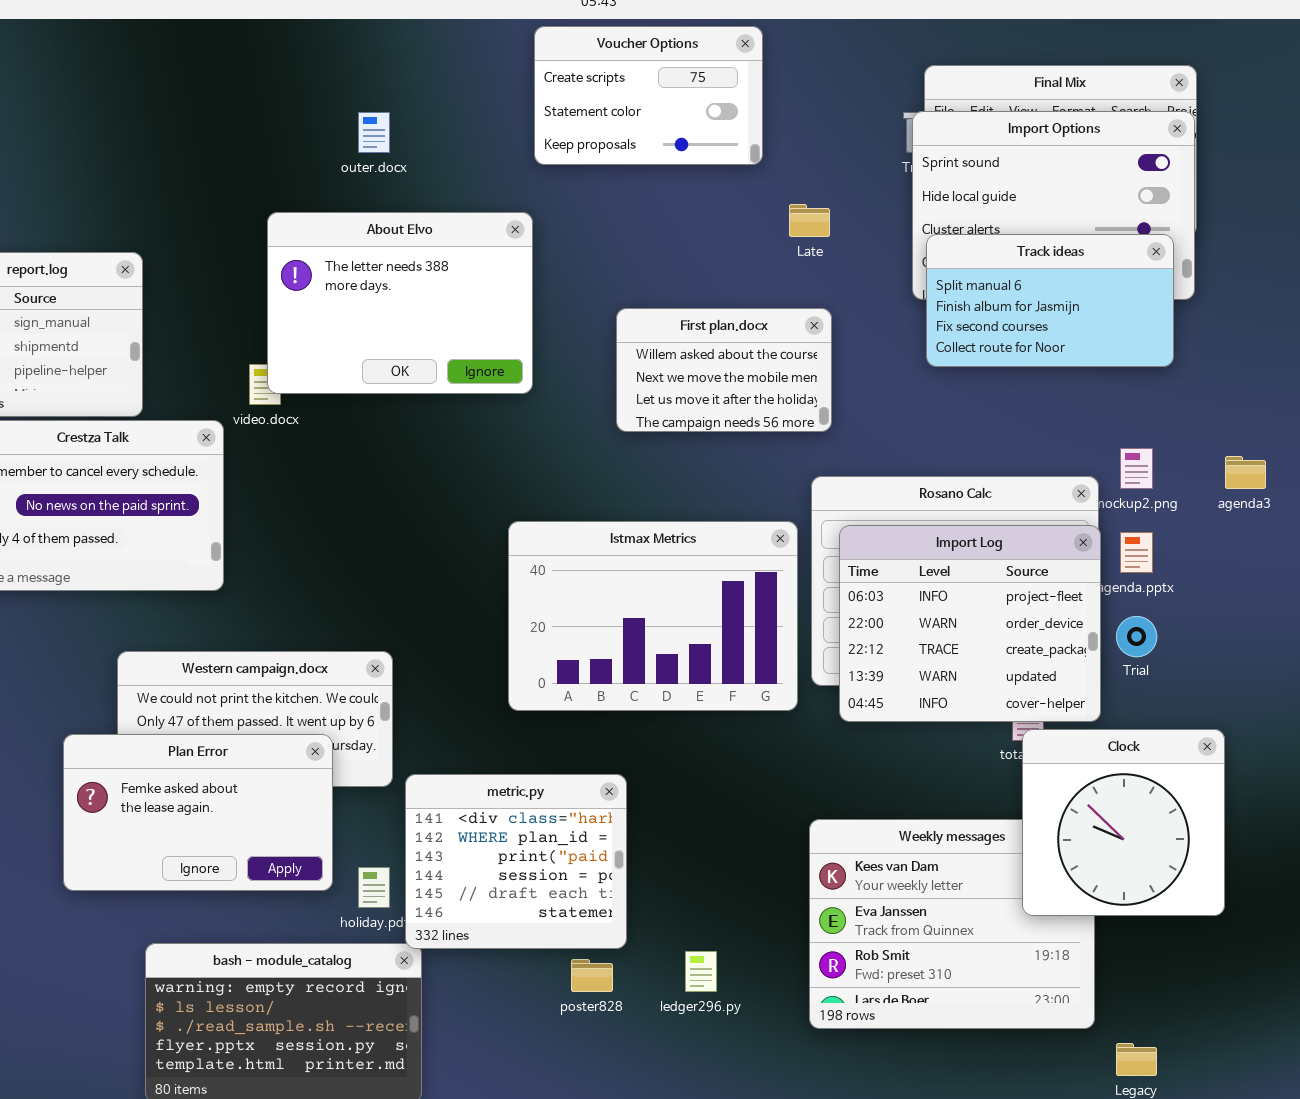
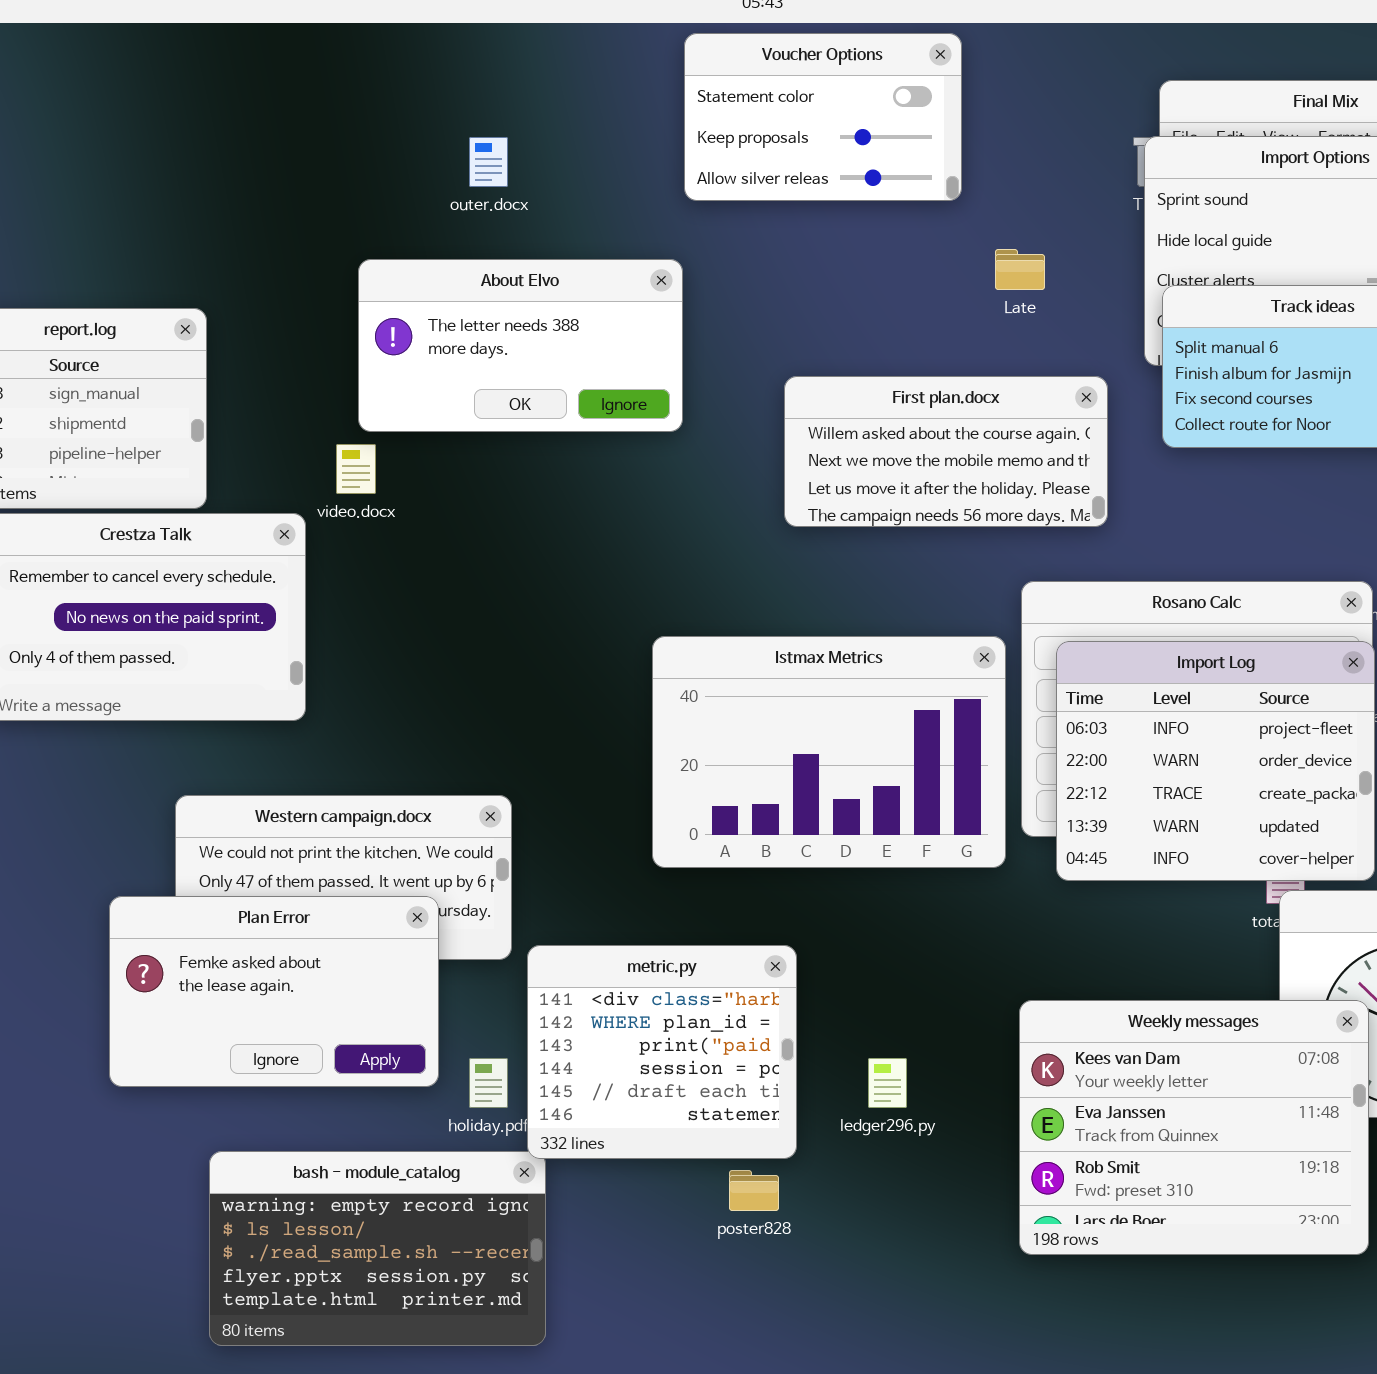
Voucher Options: [534,26,763,165] -> [684,33,962,201], scrolled down 1 row
About Elvo: [267,212,533,394] -> [358,259,683,432], resized
First plan.docx: [616,308,832,432] -> [784,376,1108,527], resized
Weekly messages: [809,819,1095,1029] -> [1019,1000,1369,1255], raised
ledger296.py: [685,951,717,992] -> [868,1058,907,1108], moved

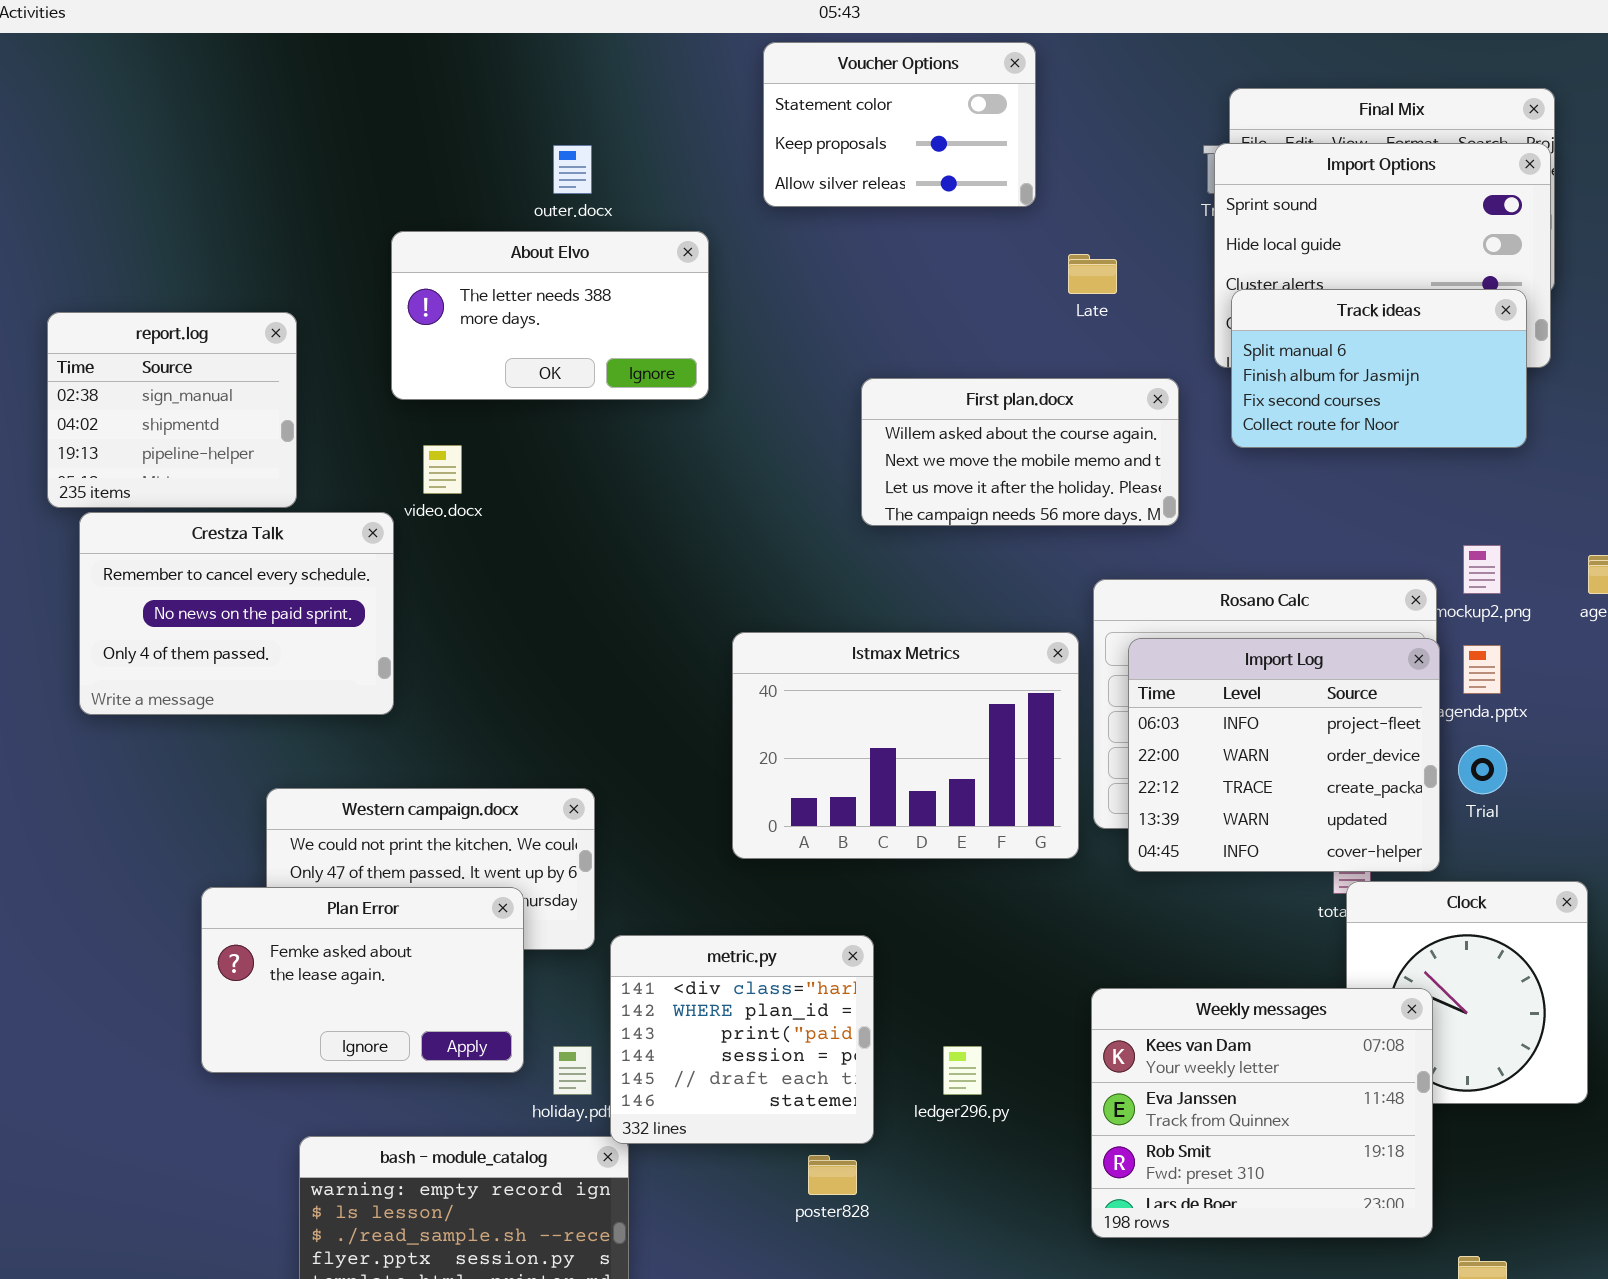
About Elvo: [358,259,683,432] -> [391,231,709,400], moved

